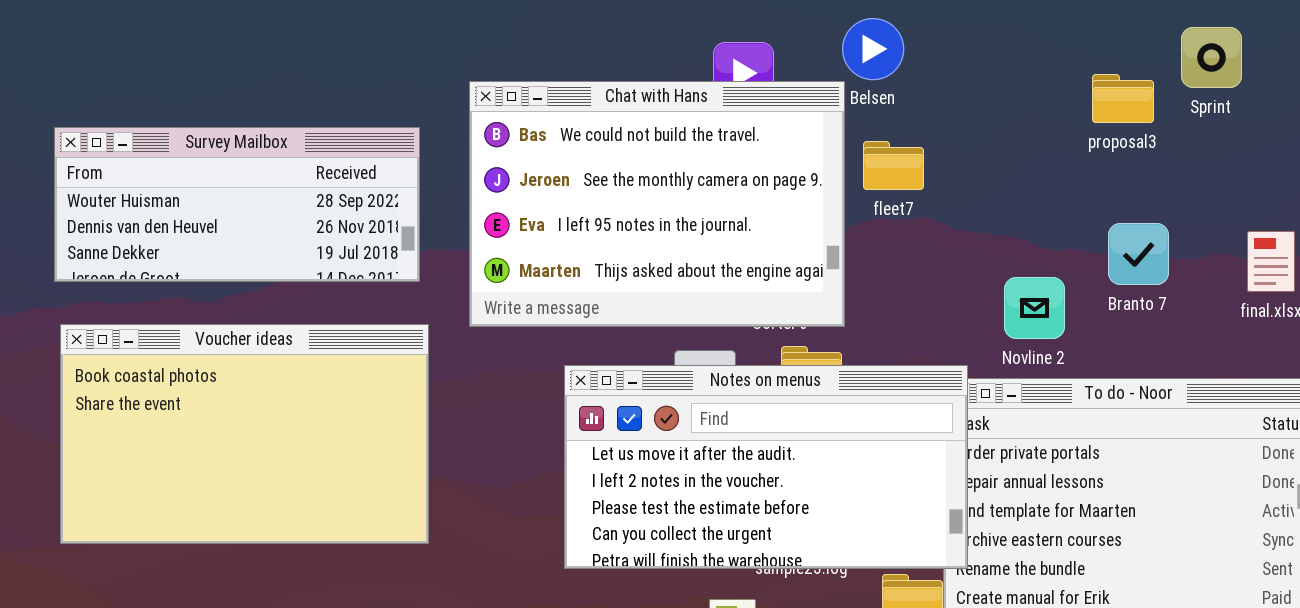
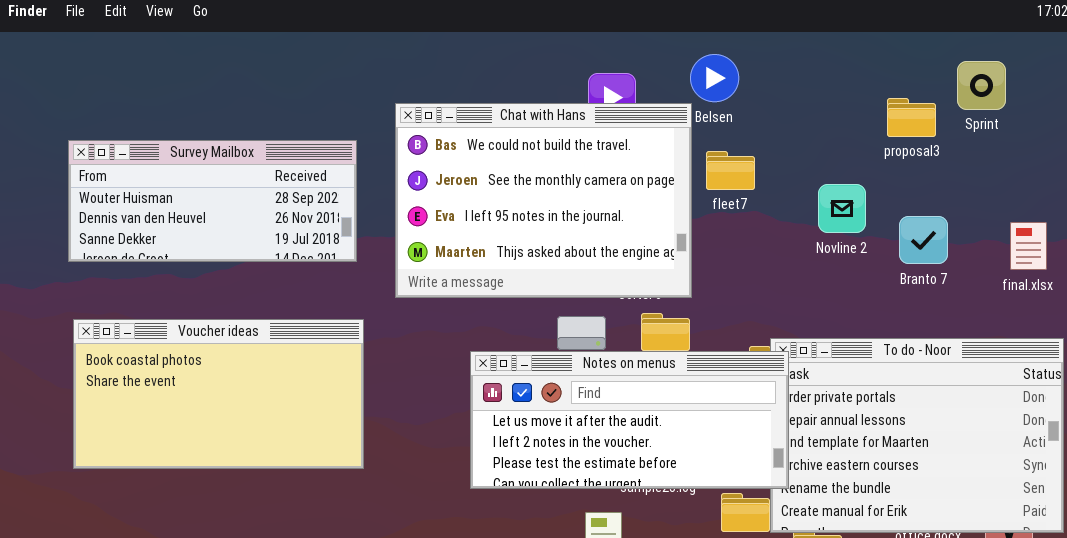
Novline 2: [1004,277,1065,339] -> [818,184,866,233], moved
Voucher ideas: [60,324,429,544] -> [73,319,364,469], resized
Notes on menus: [564,365,968,569] -> [470,351,789,489], resized

